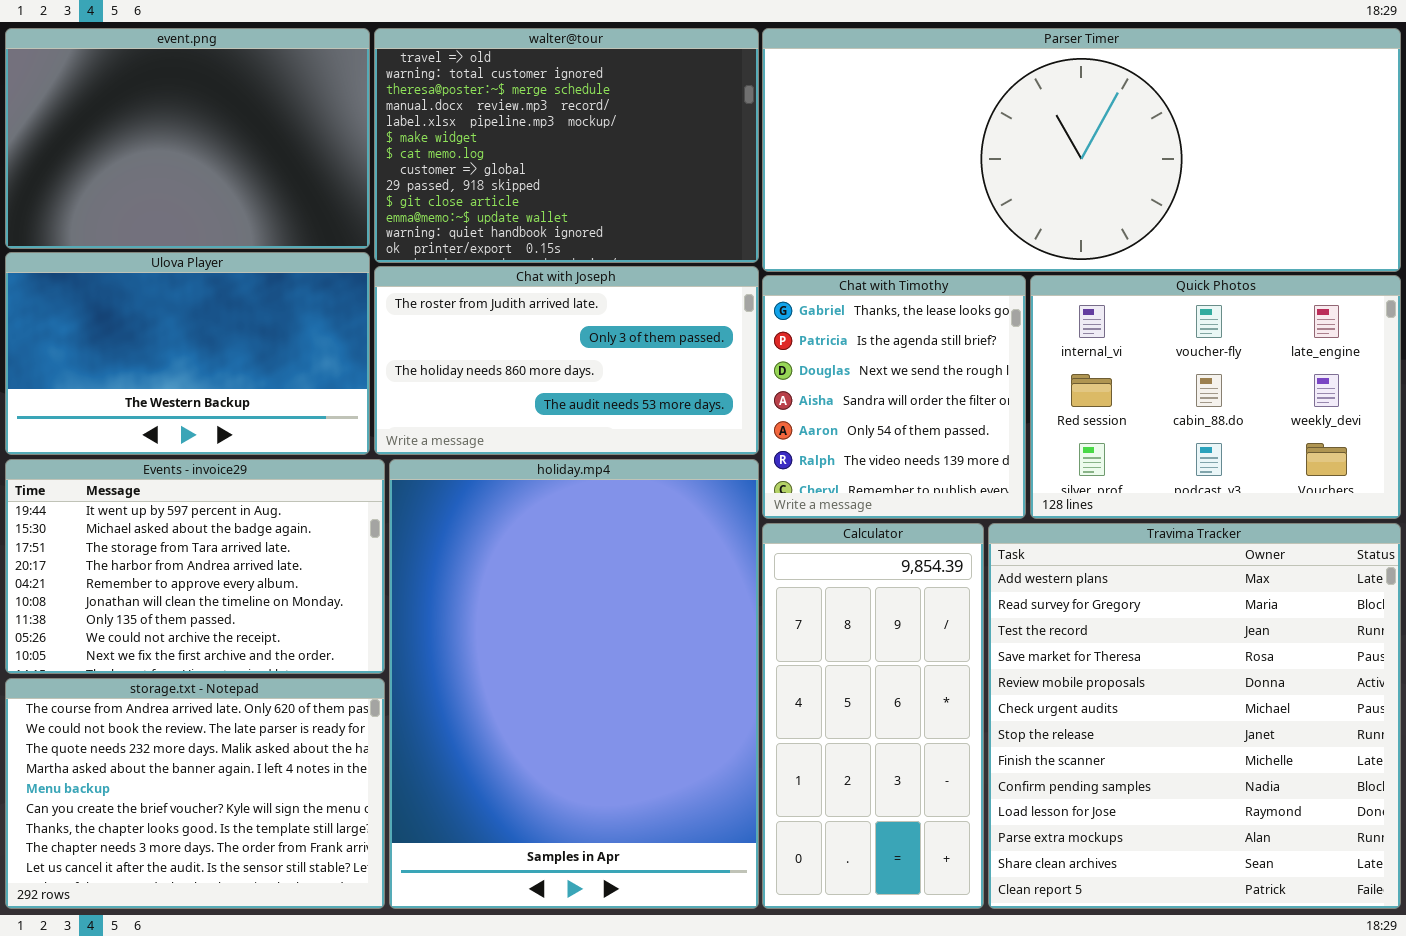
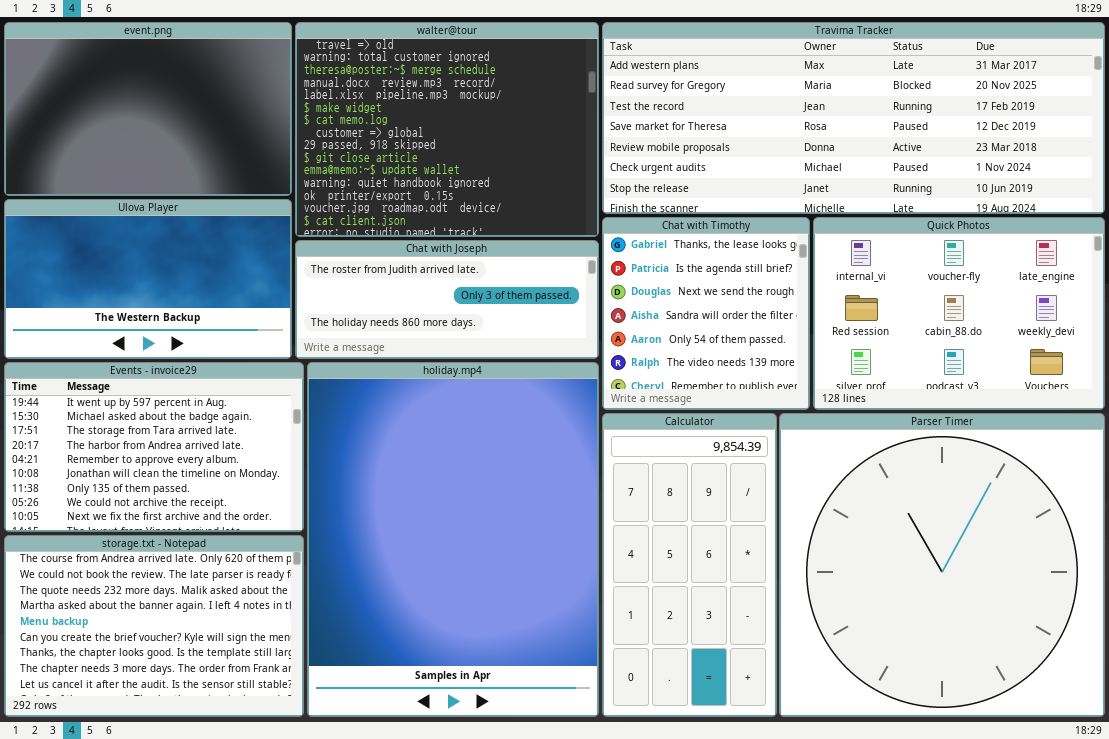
walter@tour: [374,28,759,263] -> [295,22,599,237], resized
Parser Timer: [762,28,1401,272] -> [779,413,1105,717], moved, resized
Chat with Joseph: [374,266,759,455] -> [295,240,599,359], resized
Travima Tracker: [988,523,1401,909] -> [602,22,1105,214], moved, resized

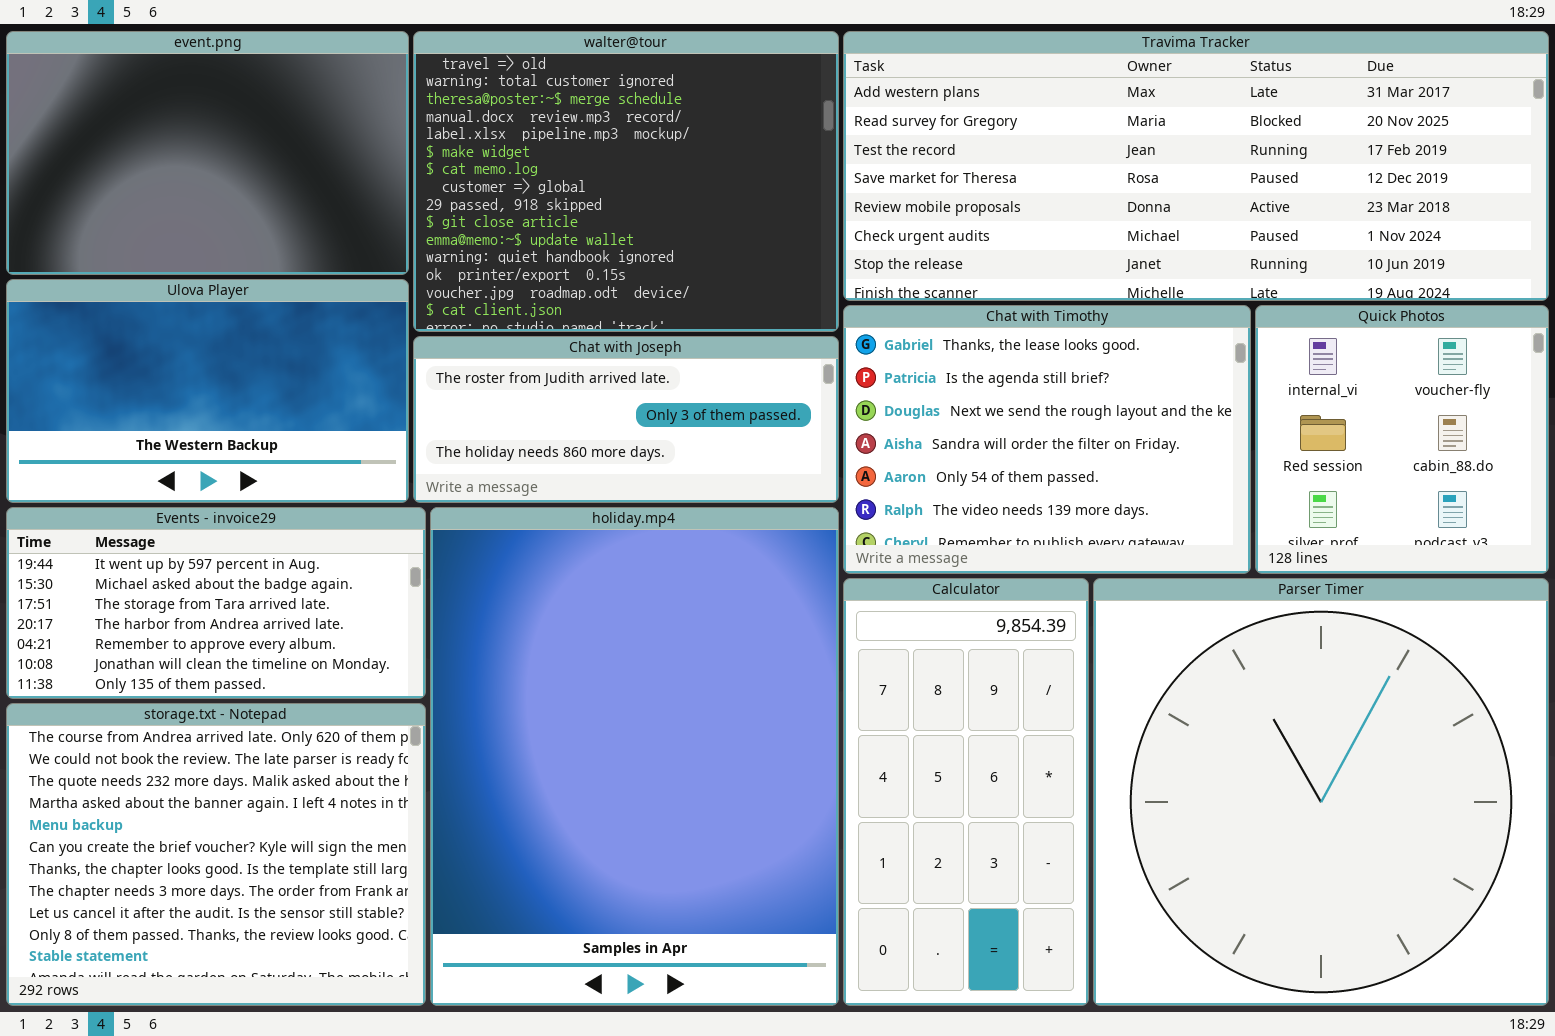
Chat with Timothy: [602,217,810,410] -> [843,305,1251,574], resized
Quick Photos: [813,217,1105,410] -> [1255,305,1549,574], resized
Events - invoice29: [4,362,304,532] -> [6,507,426,699], resized
storage.txt - Notepad: [4,535,304,717] -> [6,703,426,1006], resized

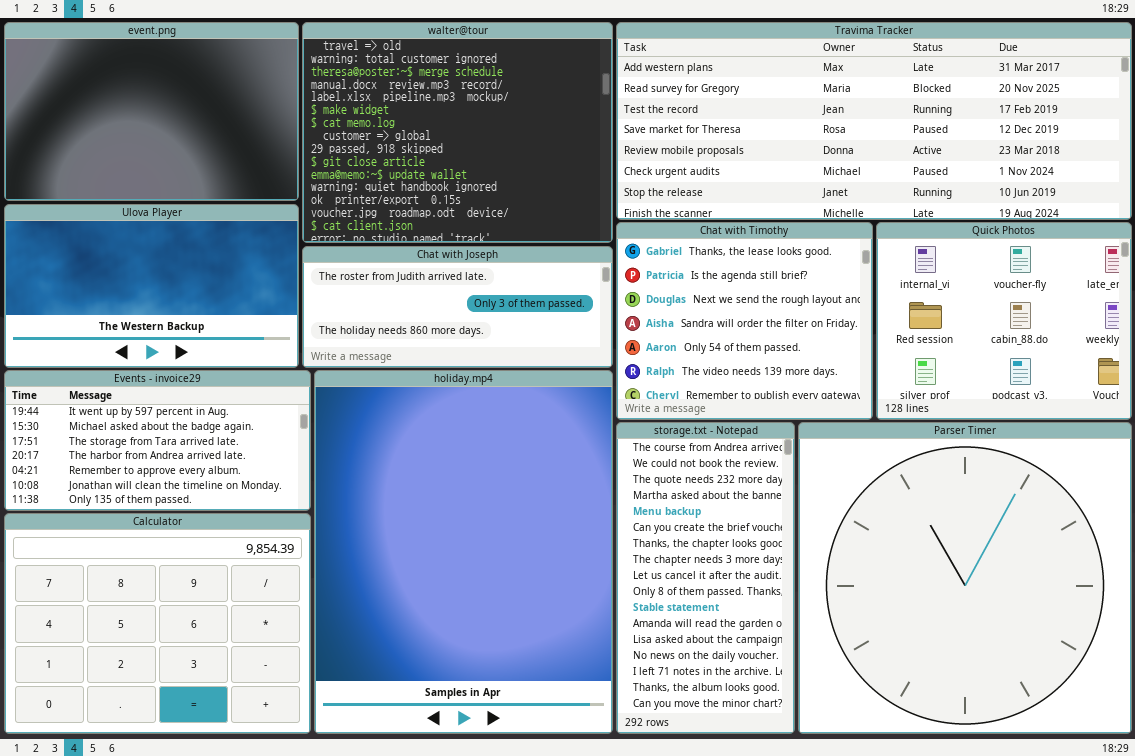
Chat with Timothy: [843,305,1251,574] -> [616,222,873,420], resized
Quick Photos: [1255,305,1549,574] -> [876,222,1132,420], resized
Calculator: [843,578,1089,1006] -> [4,513,311,734], moved, resized
storage.txt - Notepad: [6,703,426,1006] -> [616,422,795,734], moved, resized

